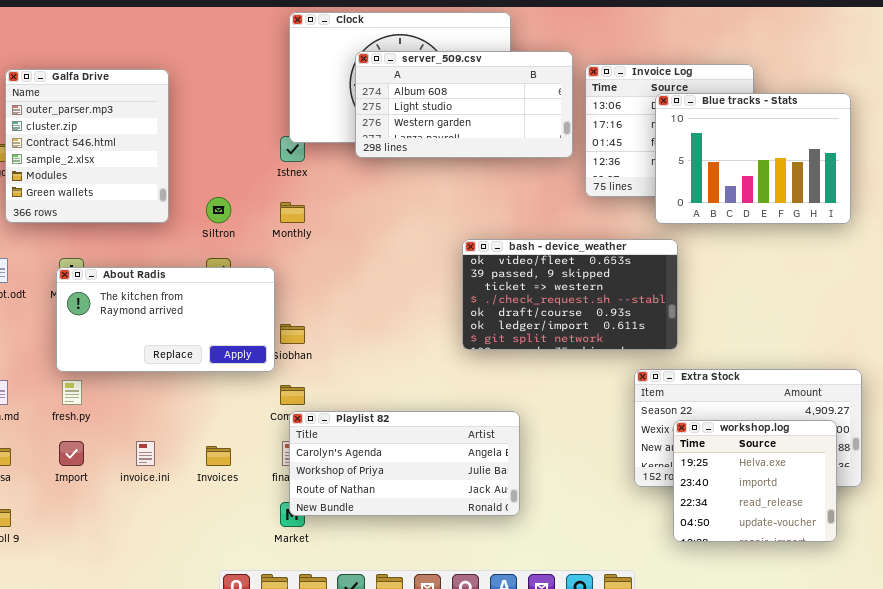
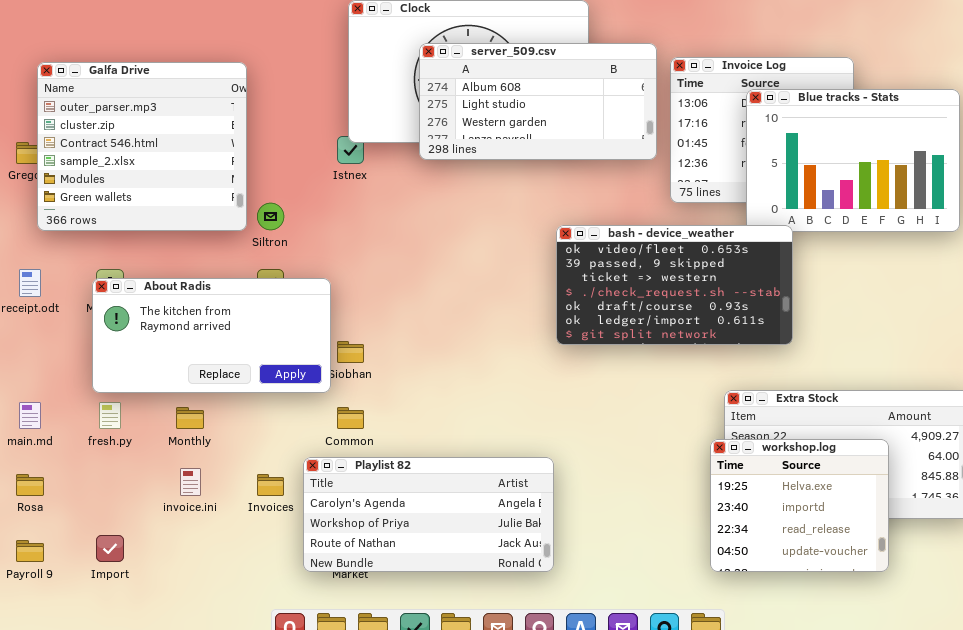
Galfa Drive: [5,69,169,223] -> [37,62,247,231], resized
Monthly: [280,202,305,223] -> [176,407,204,429], moved
bash - device_weather: [462,239,678,350] -> [556,225,793,345], moved
Playlist 82: [289,411,520,516] -> [303,457,554,572], moved
workshop.log: [673,420,837,542] -> [710,439,889,572], moved
Import: [59,441,84,466] -> [96,535,124,562], moved

